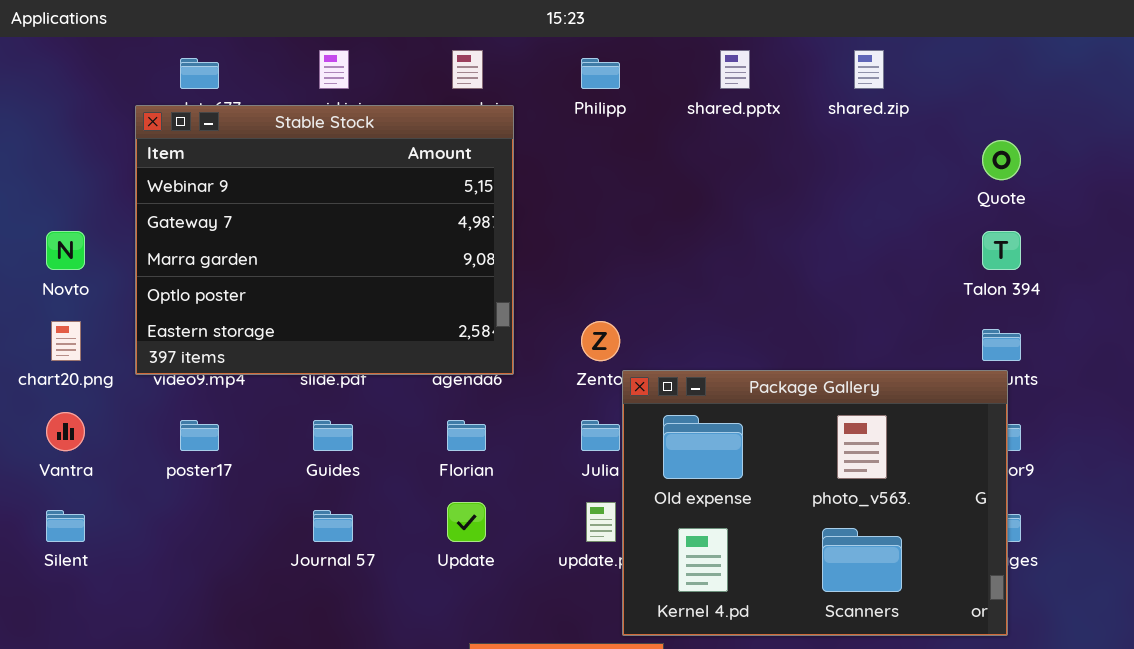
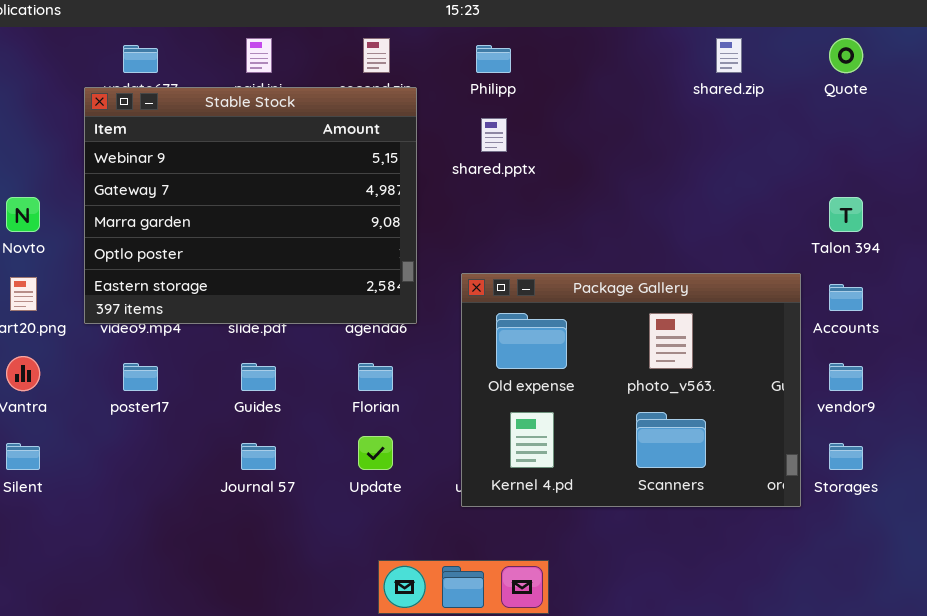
shared.pptx: [720,50,750,89] -> [481,118,507,152], moved
Quote: [982,140,1021,180] -> [829,38,863,73], moved
Package Gallery: [622,370,1008,636] -> [461,273,801,507], moved

